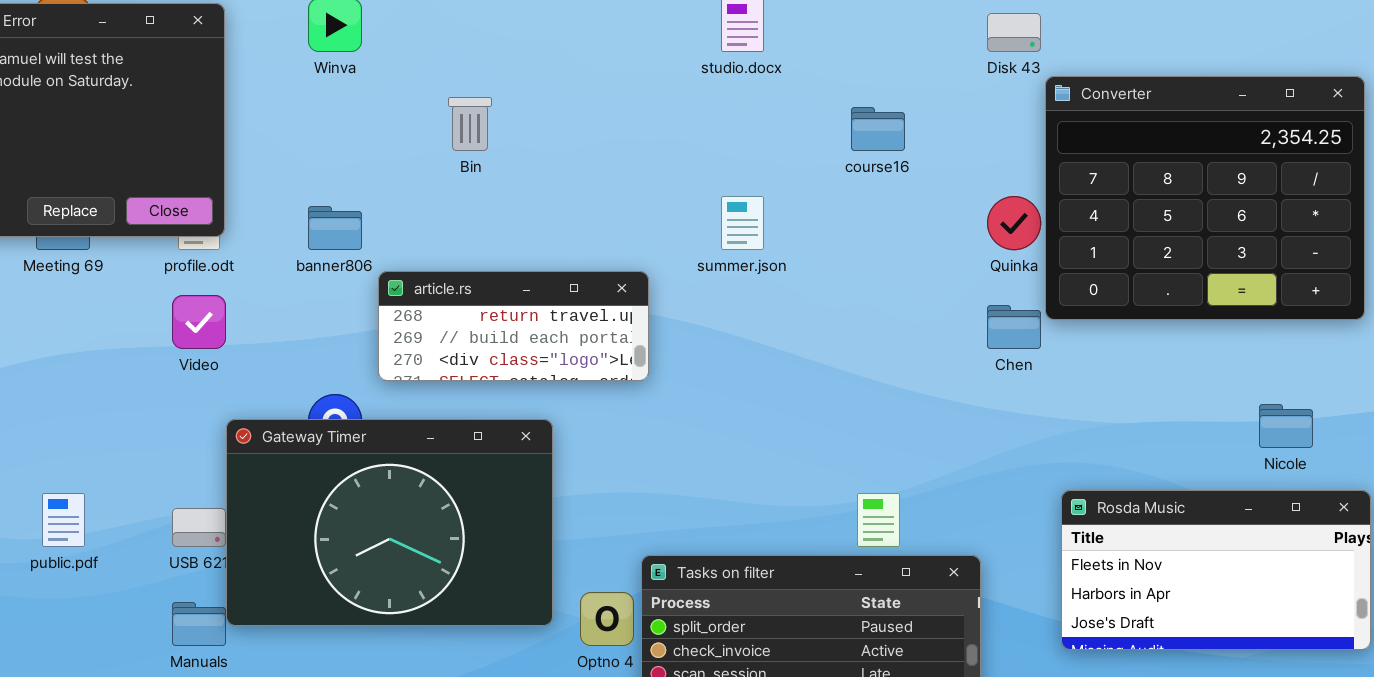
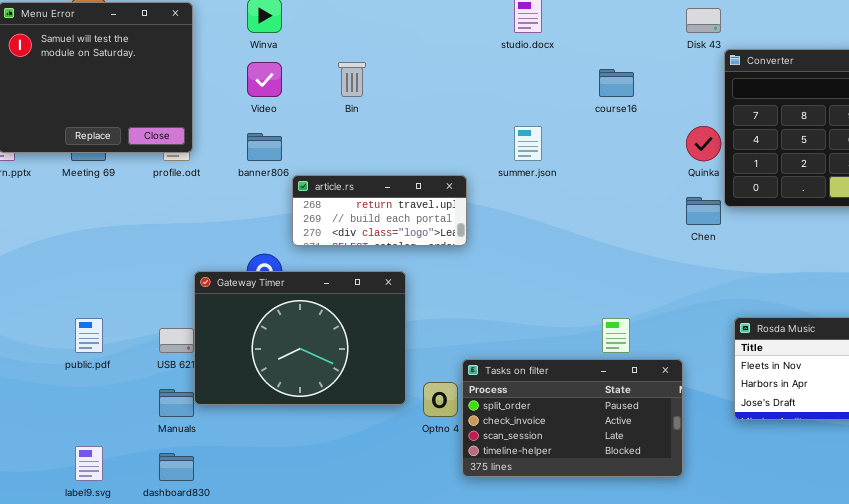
Video: [172,295,226,349] -> [247,62,282,97], moved

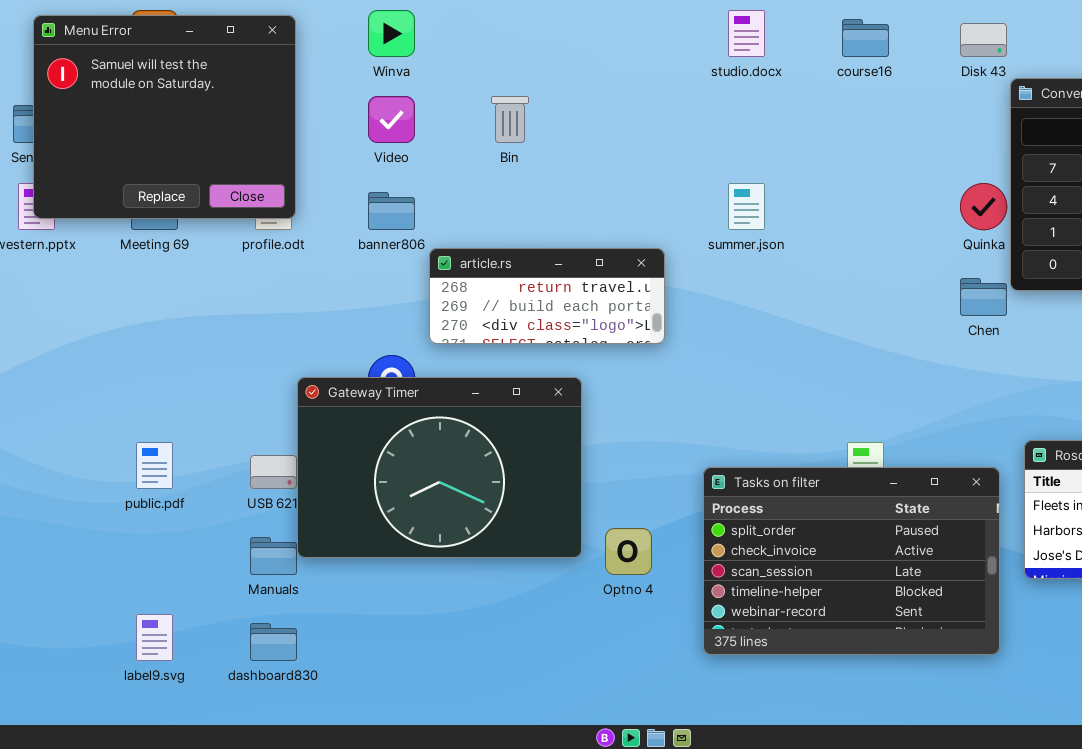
course16: [599,69,634,97] -> [842,19,889,57], moved
Tasks on filter: [462,359,683,477] -> [703,467,1000,655], moved, resized

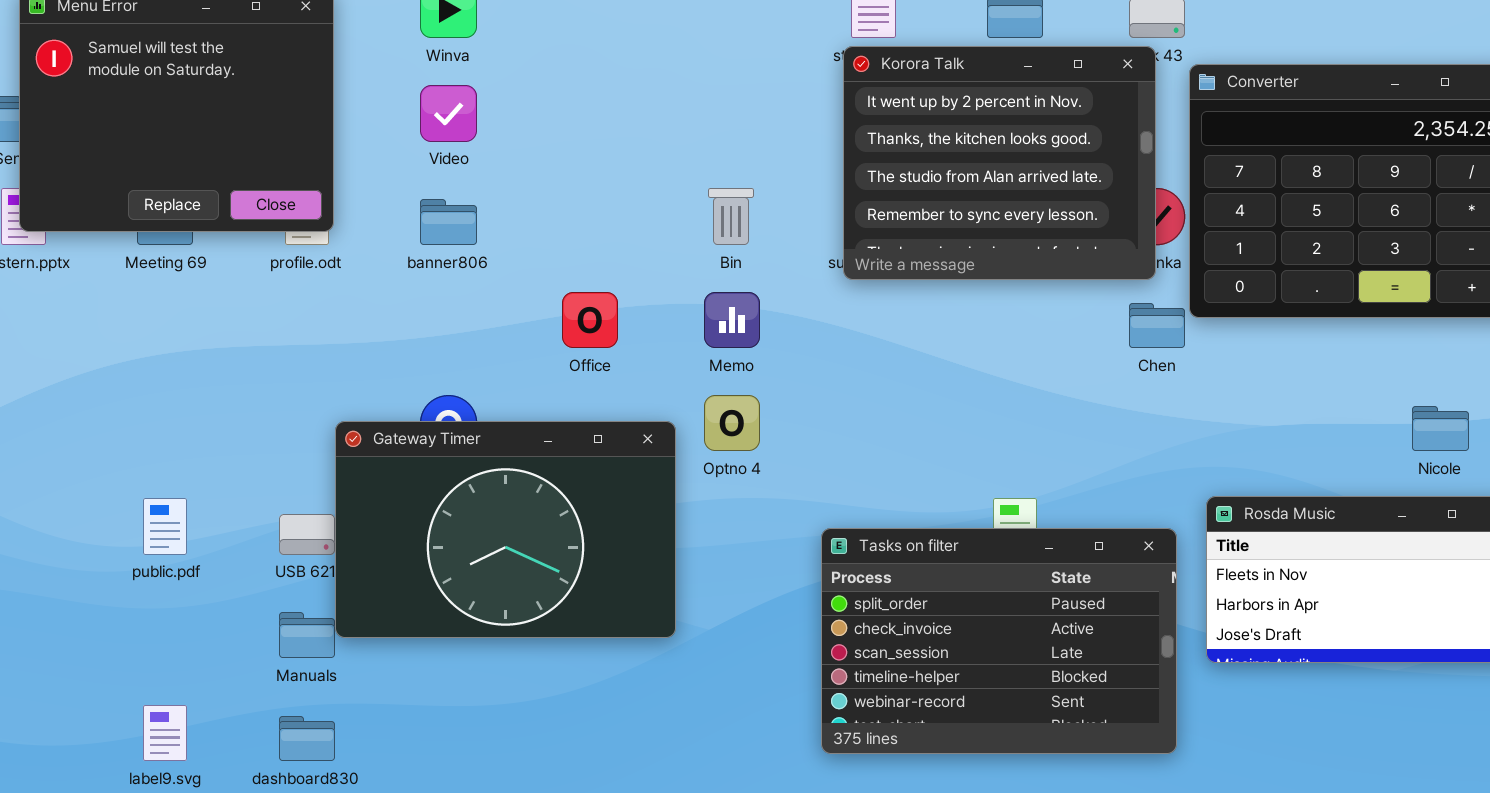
Korora Talk: none -> [843,46,1156,280], opened
Bin: [491,96,529,143] -> [708,188,754,245], moved
article.rs: [429,248,665,344] -> none, closed
Optno 4: [605,528,652,575] -> [704,395,760,451], moved

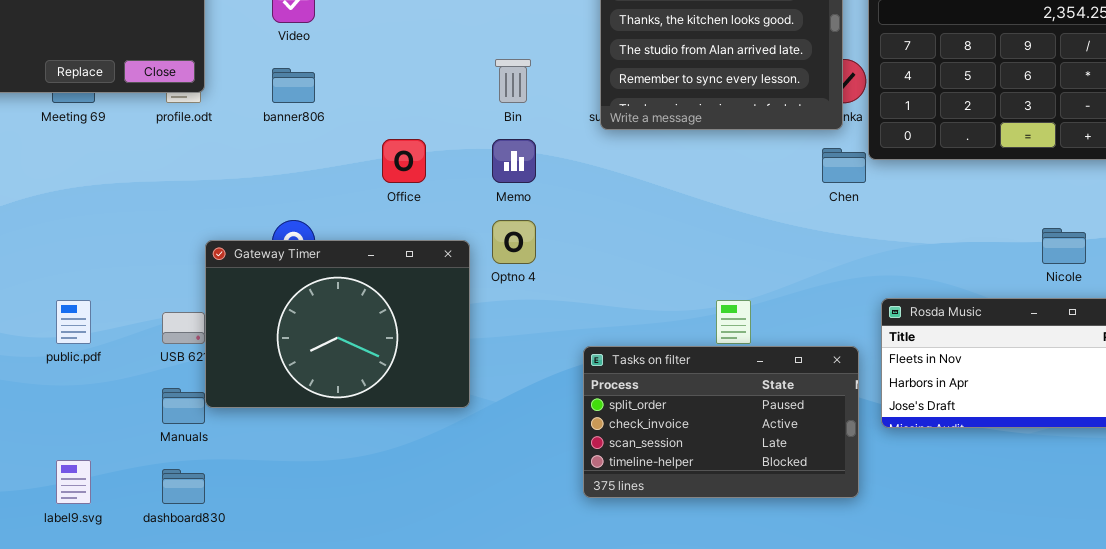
Tasks on filter: [821,528,1177,754] -> [583,346,859,498], resized

